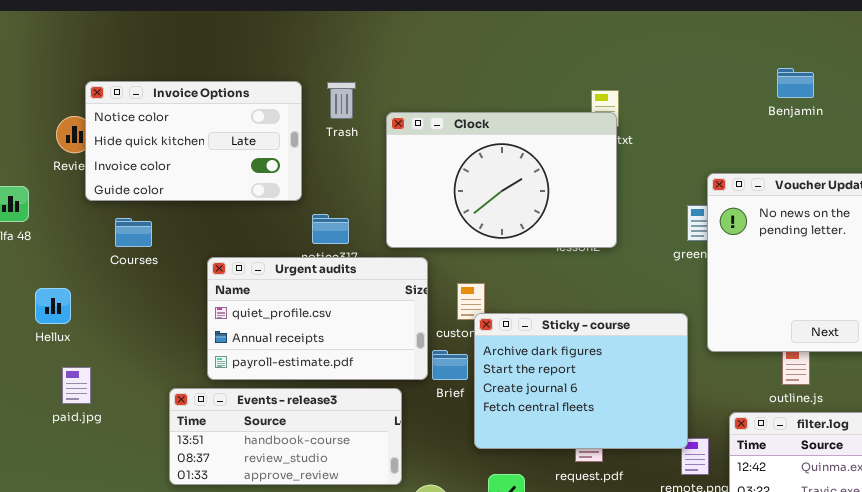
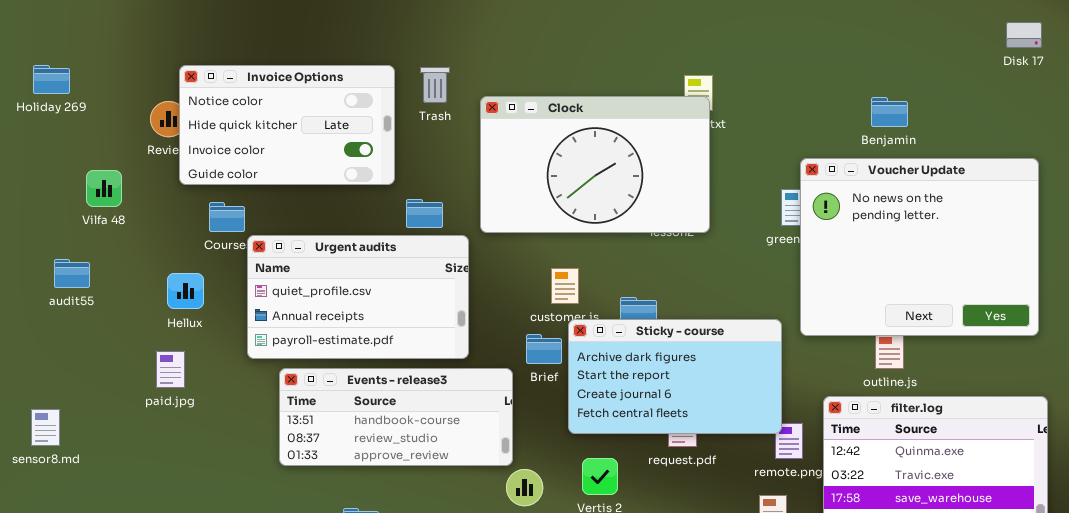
Benjamin: [777,68,814,98] -> [871,97,908,127], moved
Urgent audits: [207,257,428,380] -> [247,235,469,359], moved
Hellux: [35,288,71,324] -> [167,273,204,309], moved
Sticky - course: [474,313,688,449] -> [568,319,782,434], resized
Events - release3: [169,388,402,485] -> [279,368,513,466], moved

